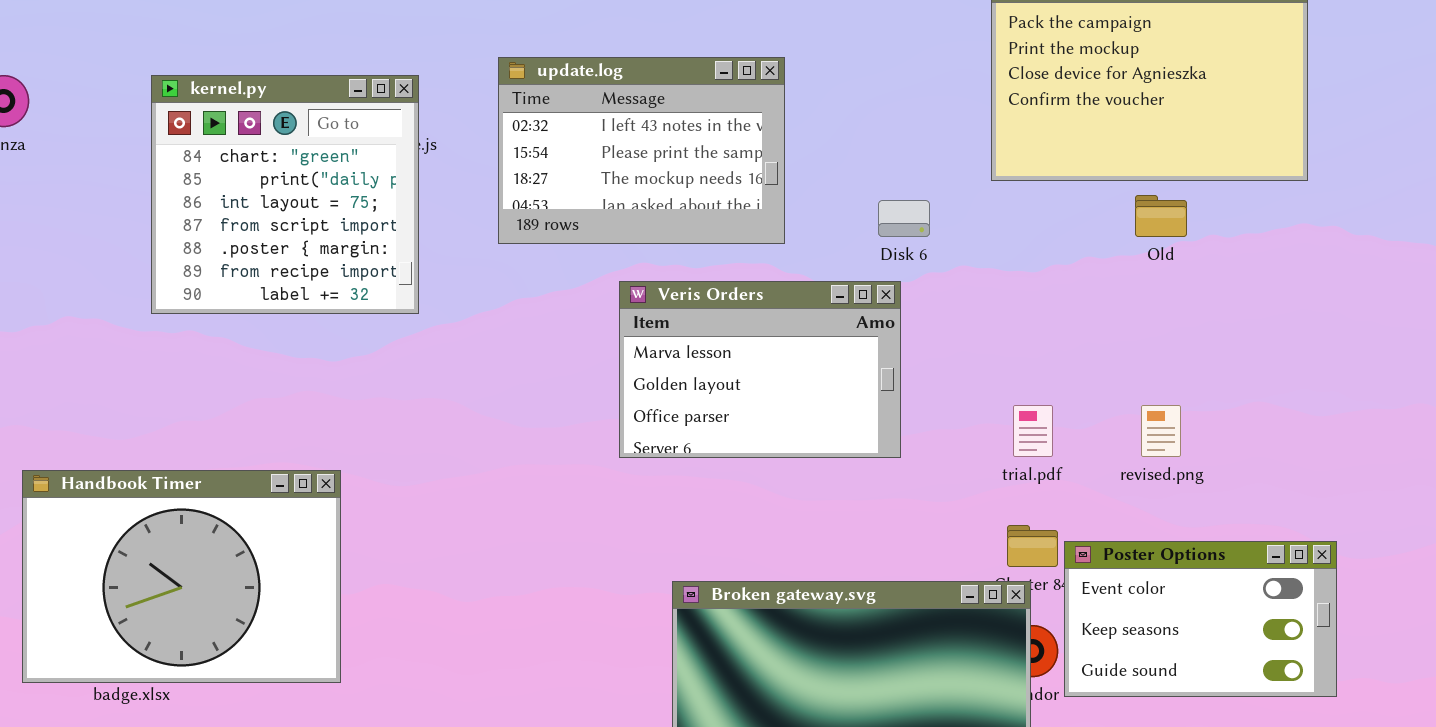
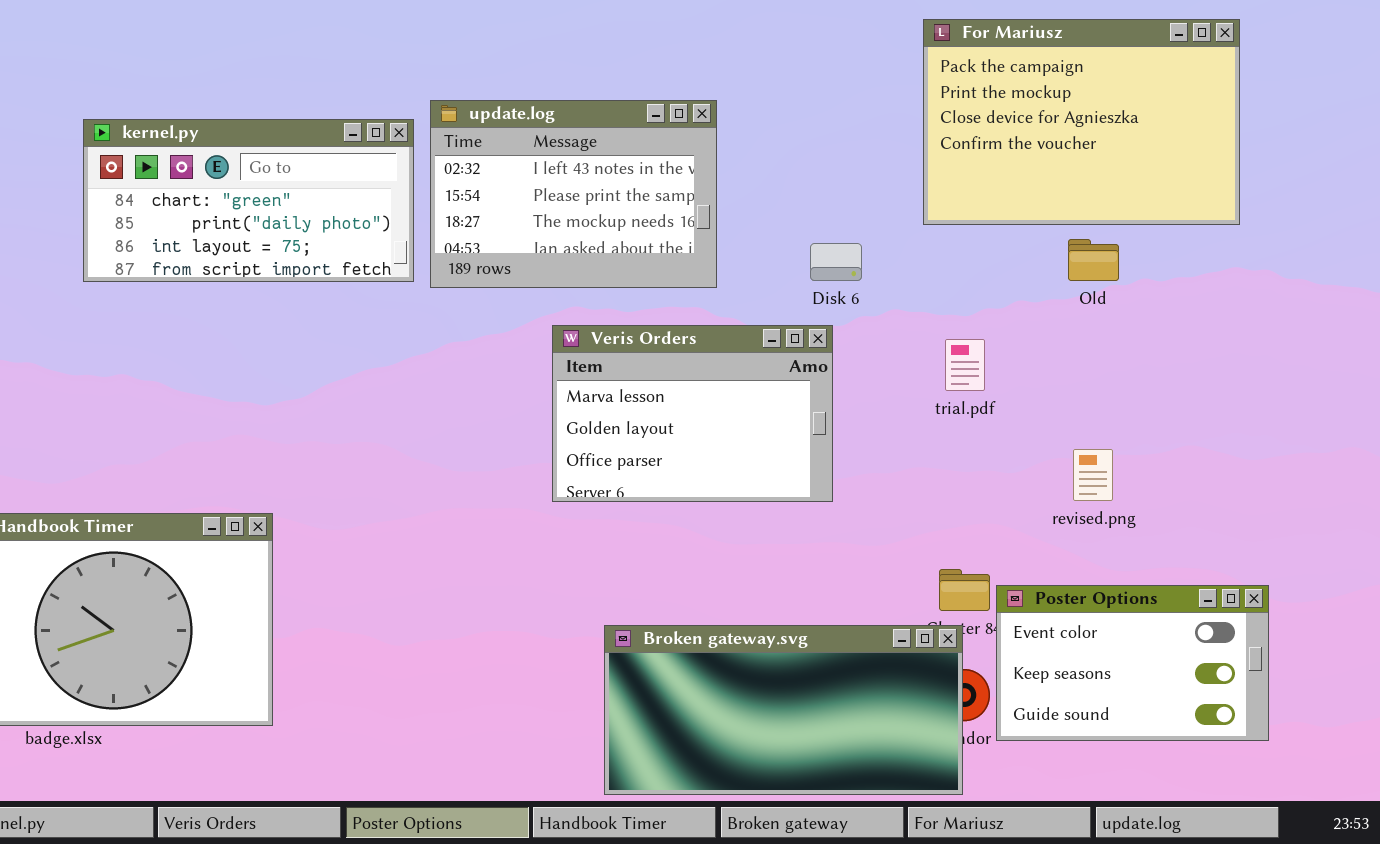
kernel.py: [151,75,419,314] -> [83,119,414,282], resized
trial.pdf: [1013,405,1053,457] -> [945,339,985,391], moved

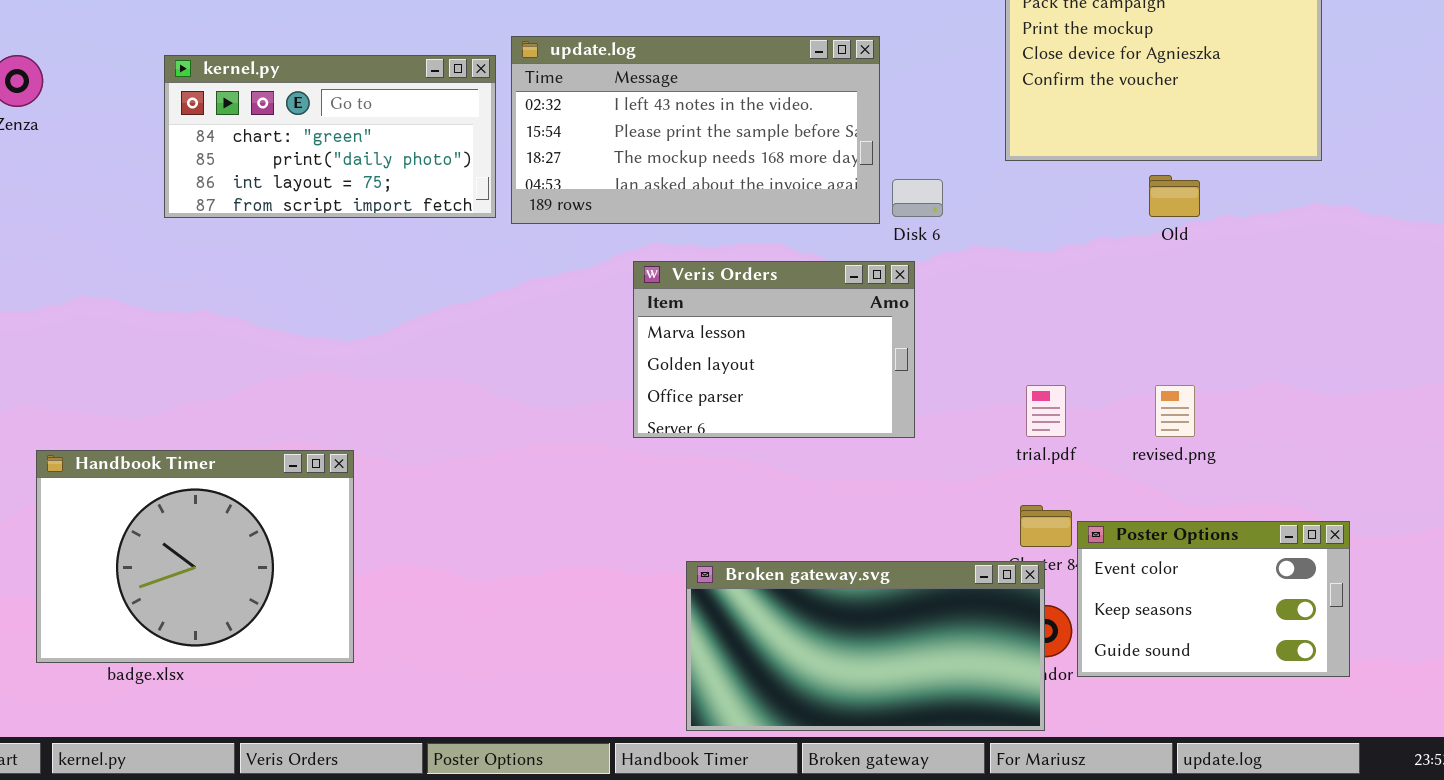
update.log: [430,100,717,288] -> [511,36,880,224], resized
trial.pdf: [945,339,985,391] -> [1026,385,1066,437], moved

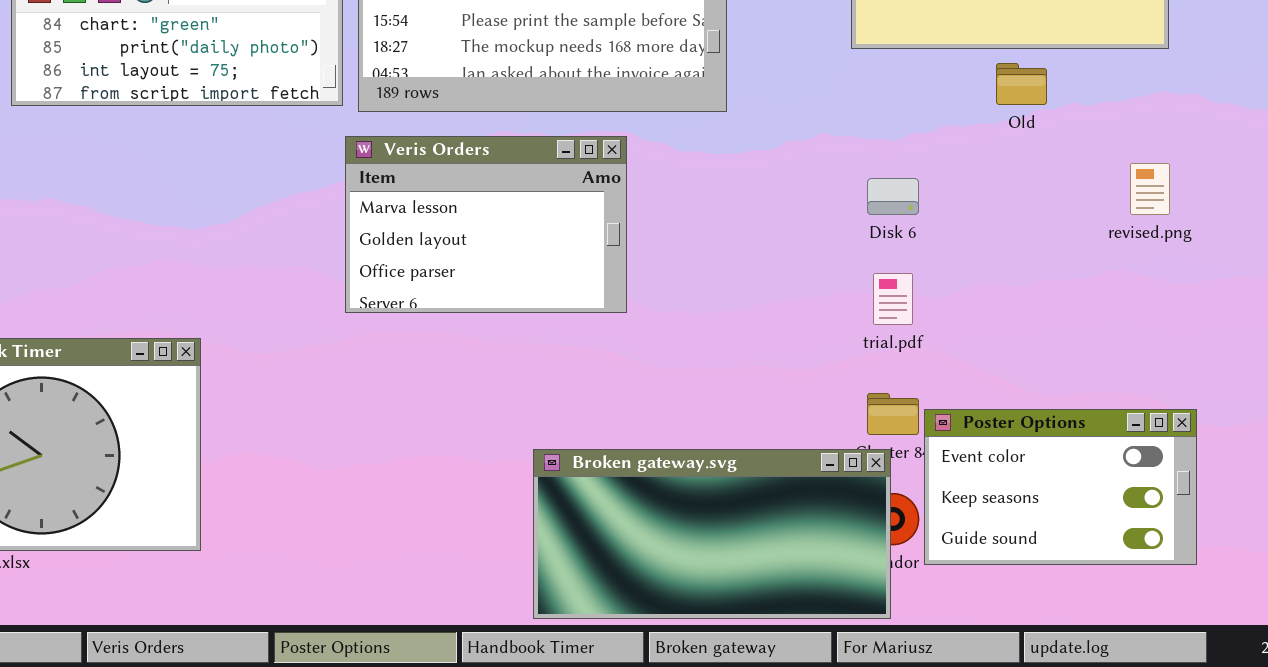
Disk 6: [892,179,943,217] -> [867,178,919,215], moved
Veris Orders: [633,261,915,438] -> [345,136,627,313], moved
revised.png: [1155,385,1195,437] -> [1130,163,1170,215], moved

